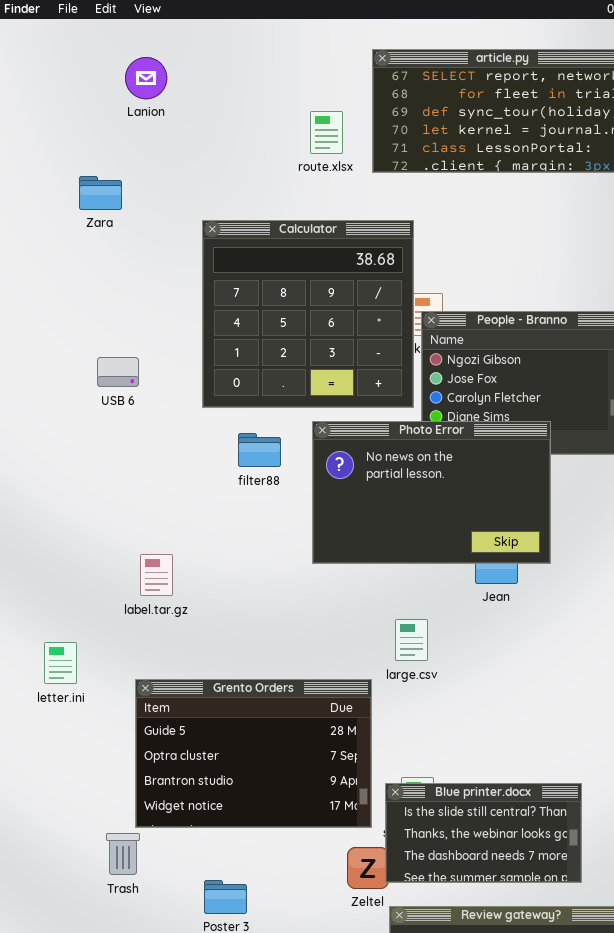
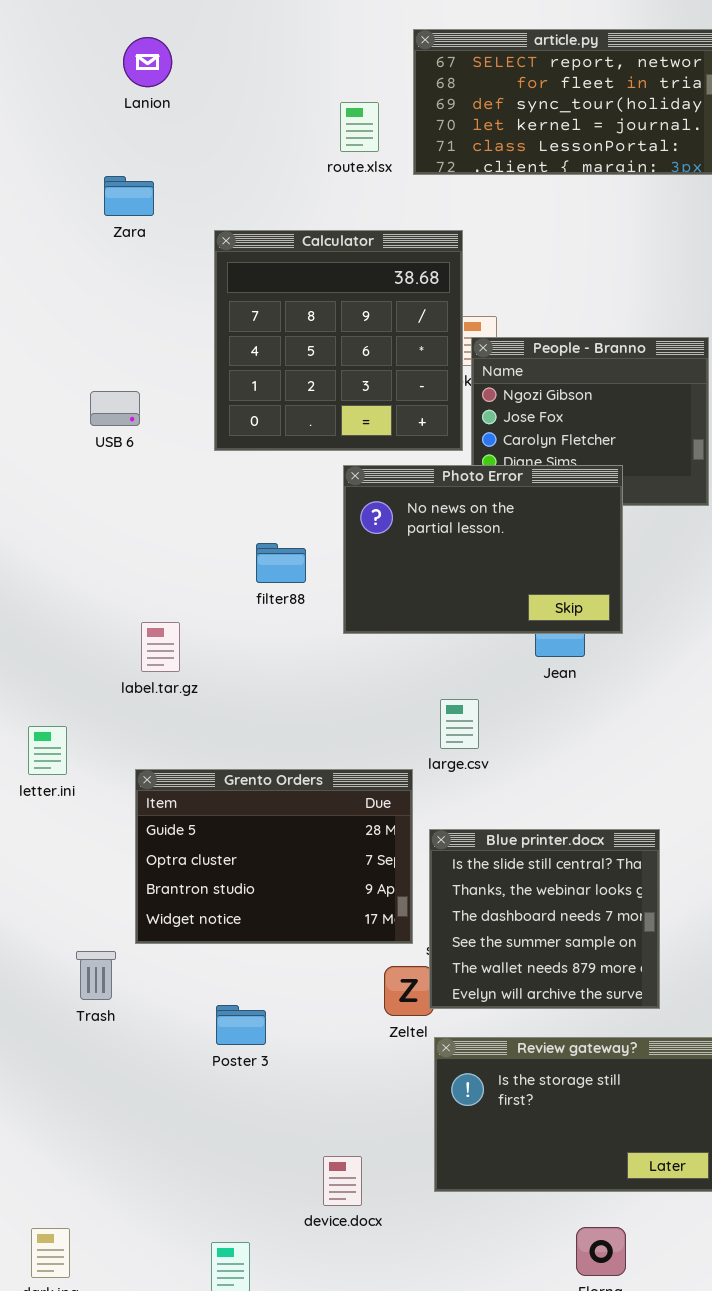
Zara: [79,176,122,210] -> [104,176,154,216], moved
filter88: [238,433,281,467] -> [256,543,306,583], moved
Blue printer.docx: [385,783,582,883] -> [429,829,660,1009], resized
Trash: [106,833,140,875] -> [76,951,116,1000], moved

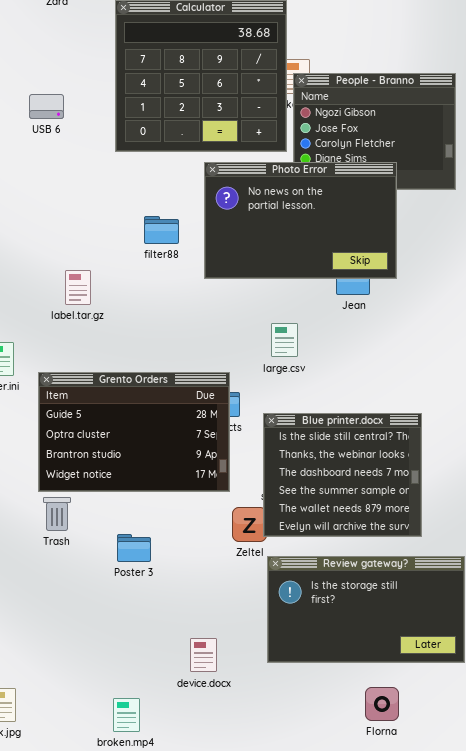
USB 6: [90,391,140,426] -> [29,94,64,119], moved
Grento Orders: [135,769,413,944] -> [38,372,230,492], moved
Trash: [76,951,116,1000] -> [43,497,71,531], moved

